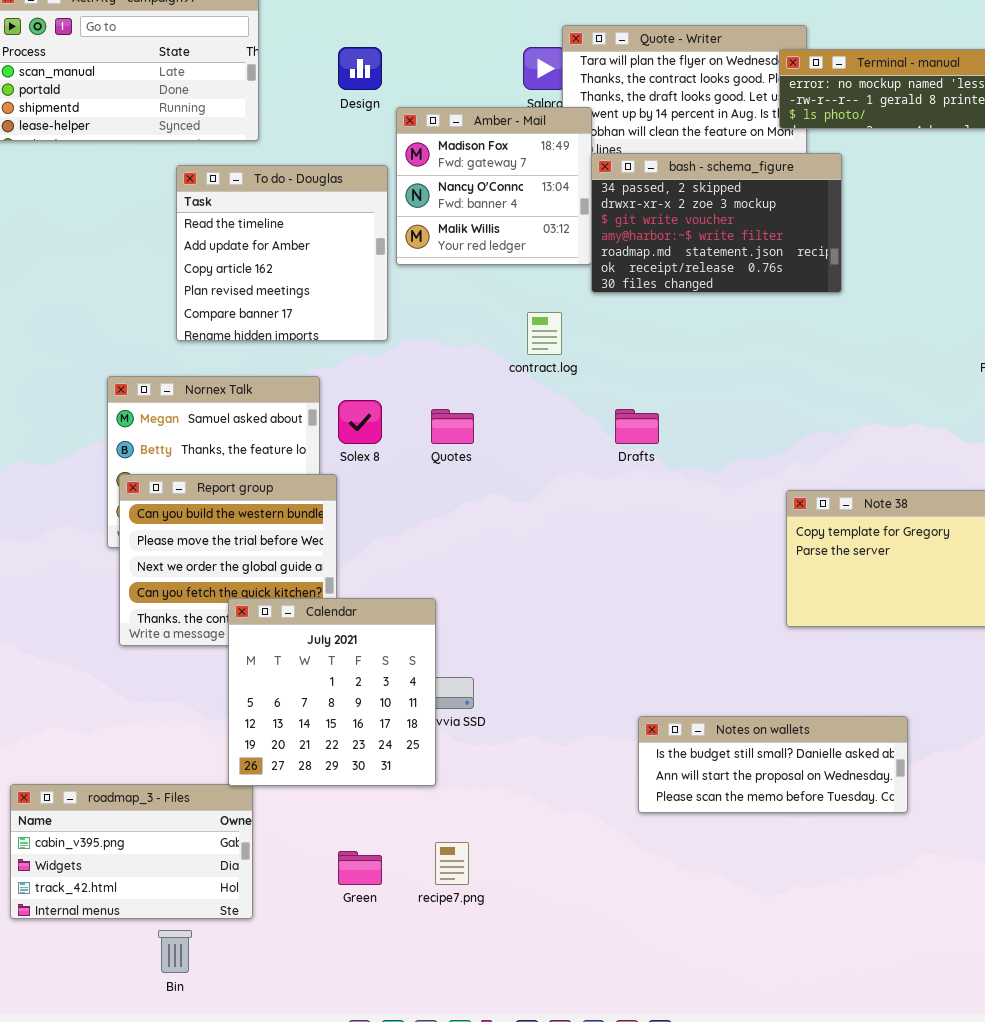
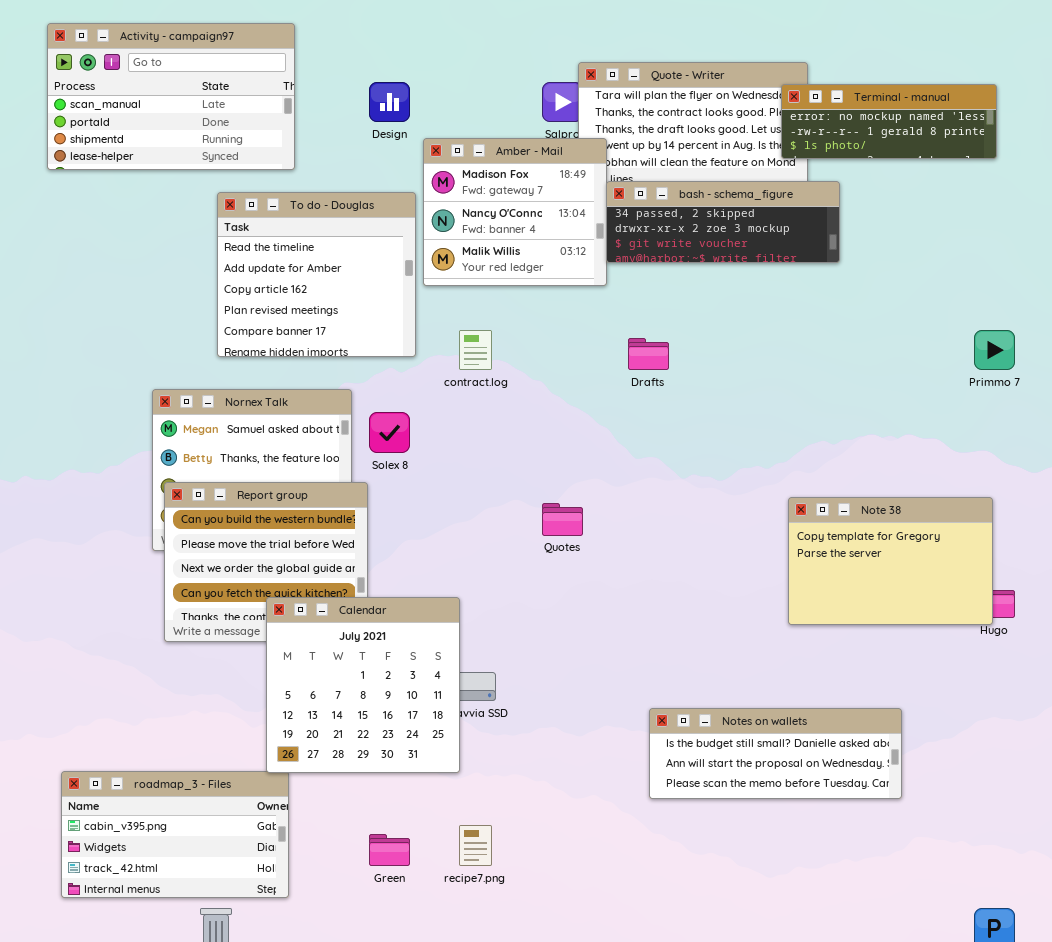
bash - schema_figure: [591,153,842,293] -> [606,181,840,263], resized
contract.log: [527,312,562,355] -> [459,330,492,370], moved
Quotes: [431,409,474,444] -> [542,503,583,536], moved
Drafts: [615,409,659,444] -> [628,338,669,370], moved

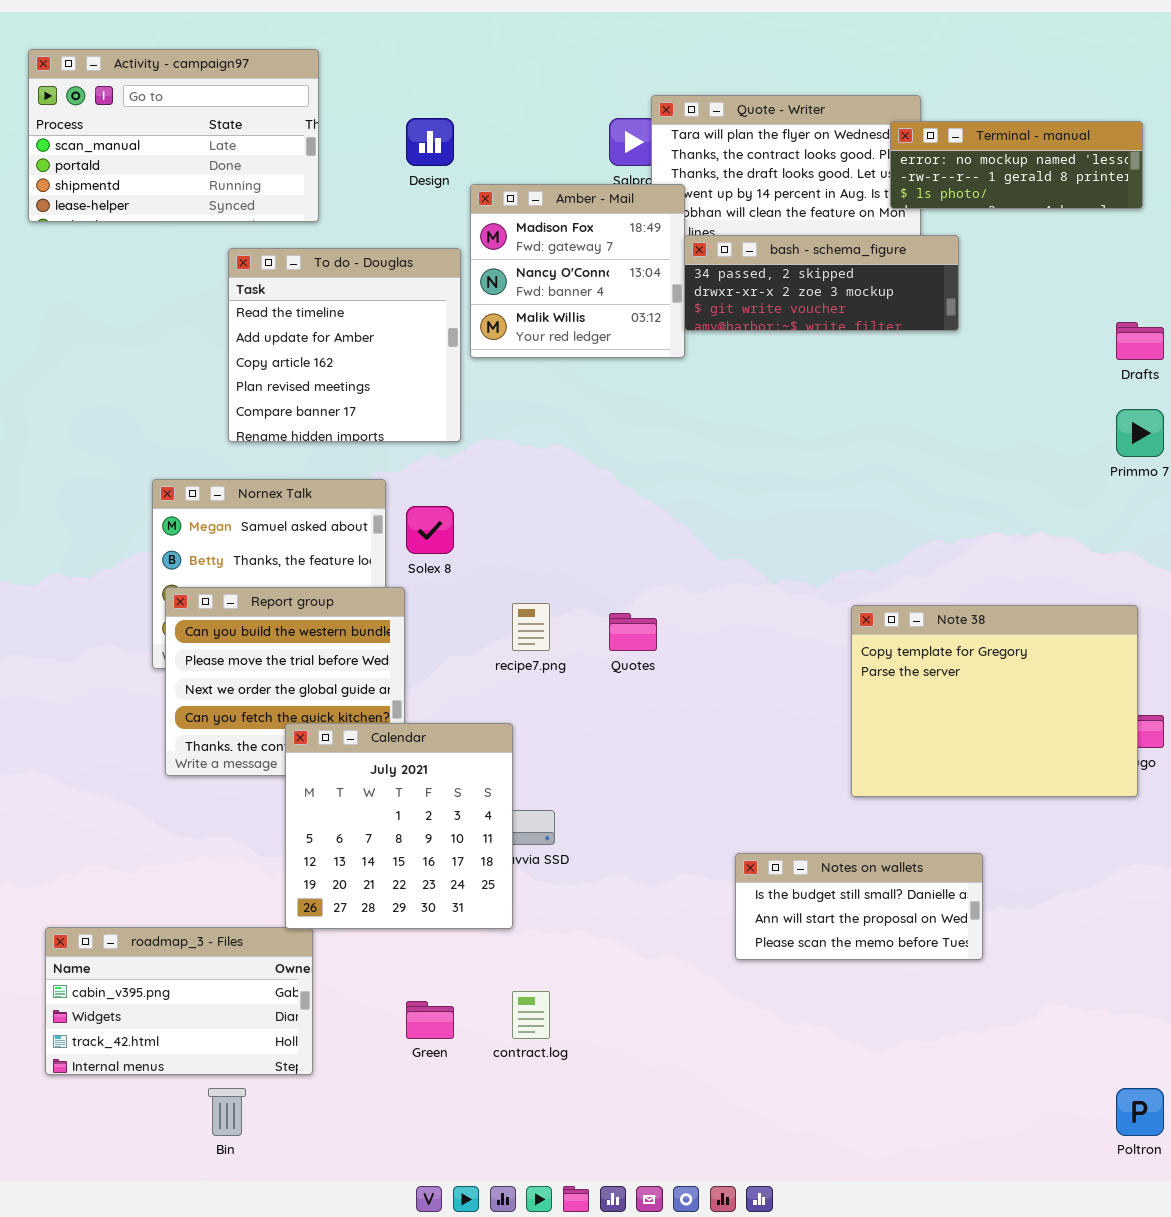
contract.log: [459,330,492,370] -> [512,991,550,1039], moved
Drafts: [628,338,669,370] -> [1116,322,1164,360], moved
Note 38: [788,497,993,625] -> [851,605,1138,797], resized
Notes on wallets: [649,708,902,799] -> [735,853,983,960], resized
recipe7.png: [459,825,492,866] -> [512,603,550,651], moved

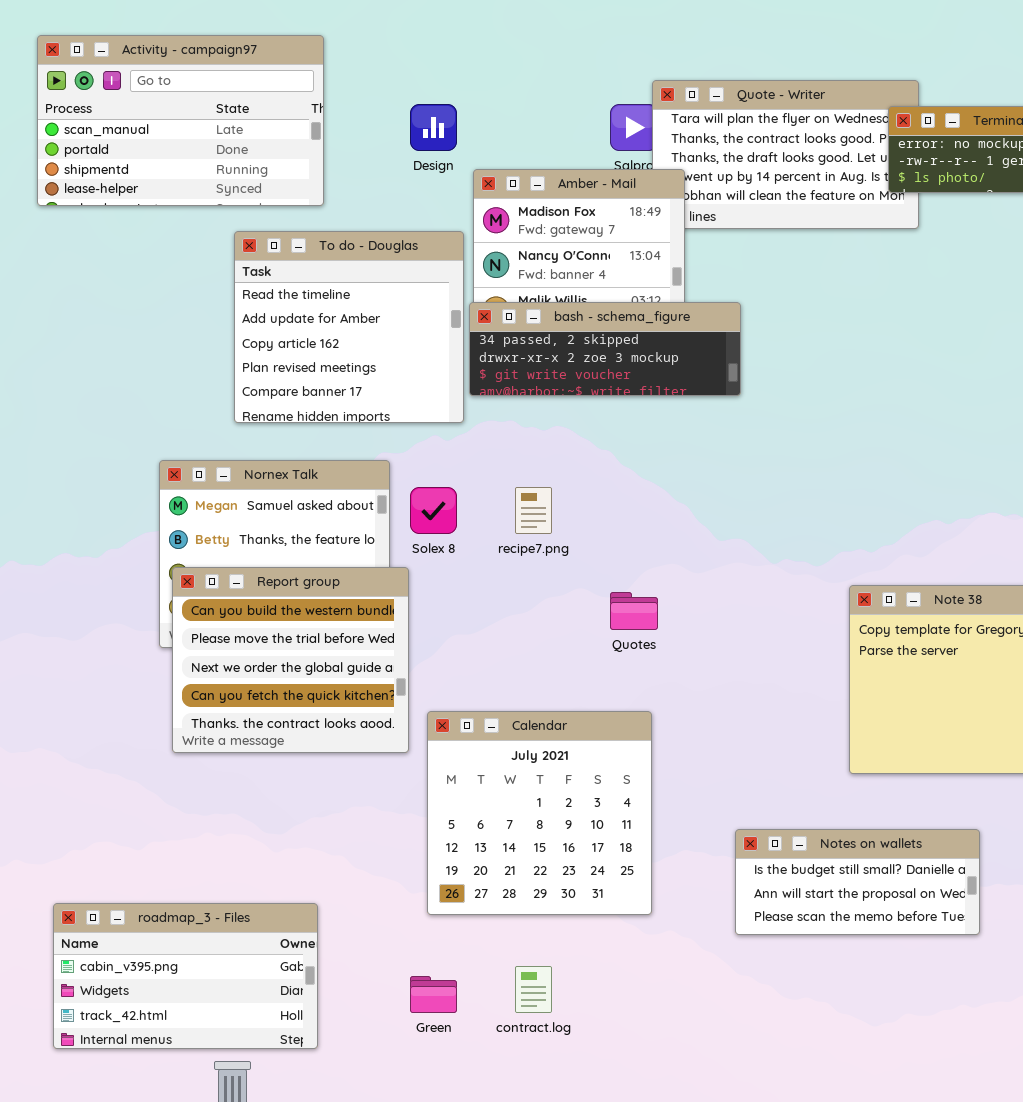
bash - schema_figure: [684,235,959,331] -> [469,302,741,396], moved
recipe7.png: [512,603,550,651] -> [515,487,552,534], moved
Calendar: [285,723,513,929] -> [427,711,652,915], moved

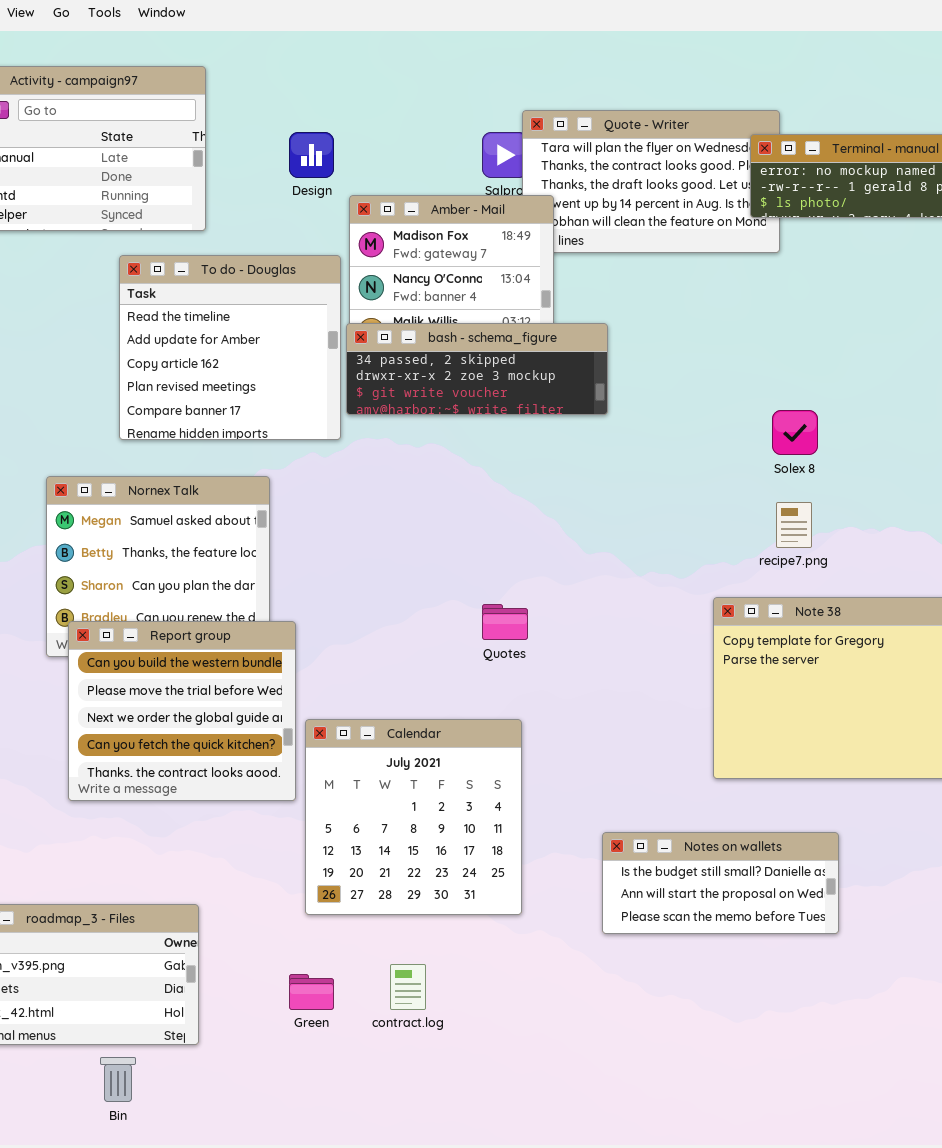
Solex 8: [410,487,457,534] -> [772,410,818,455], moved
recipe7.png: [515,487,552,534] -> [776,502,812,548], moved
Report group: [172,567,409,753] -> [68,621,296,801], moved

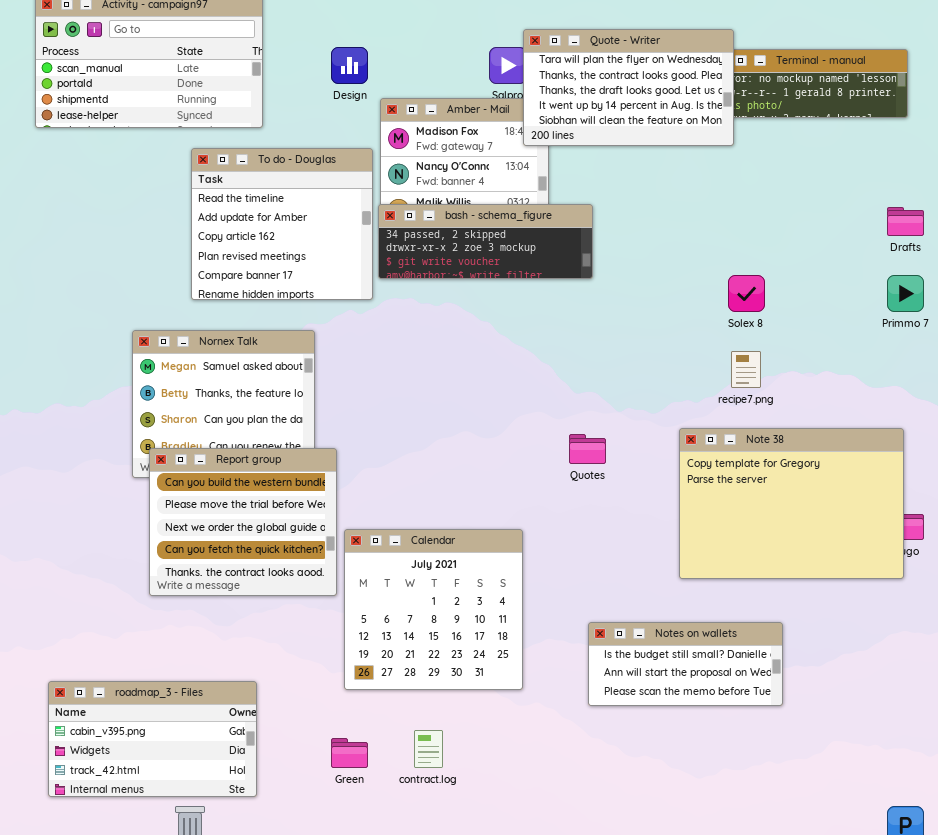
Quote - Writer: [522,110,780,253] -> [523,29,734,146], raised
Quotes: [482,604,528,640] -> [569,434,606,464], moved

